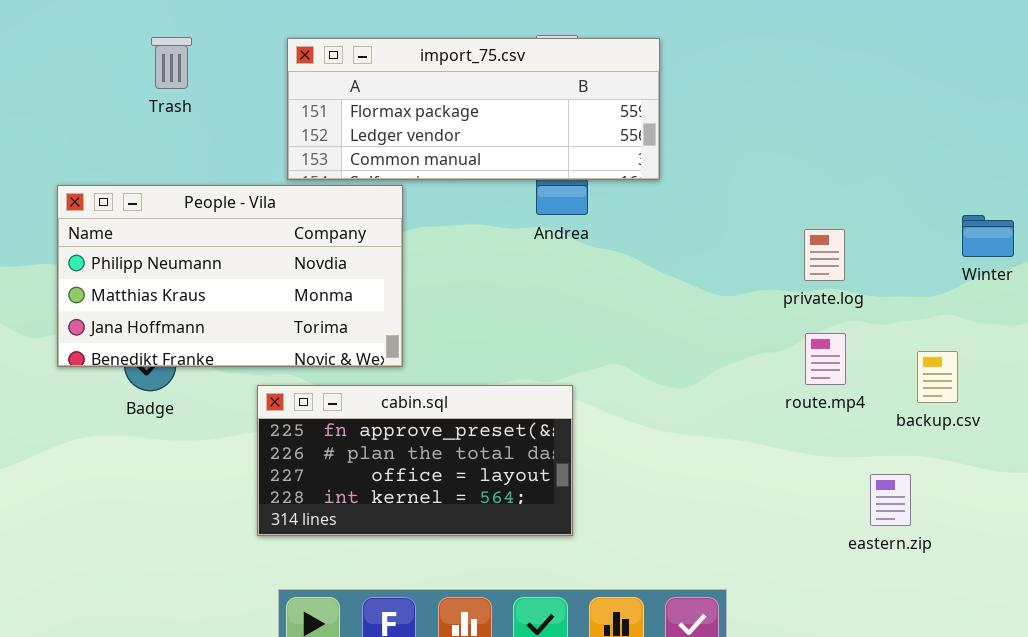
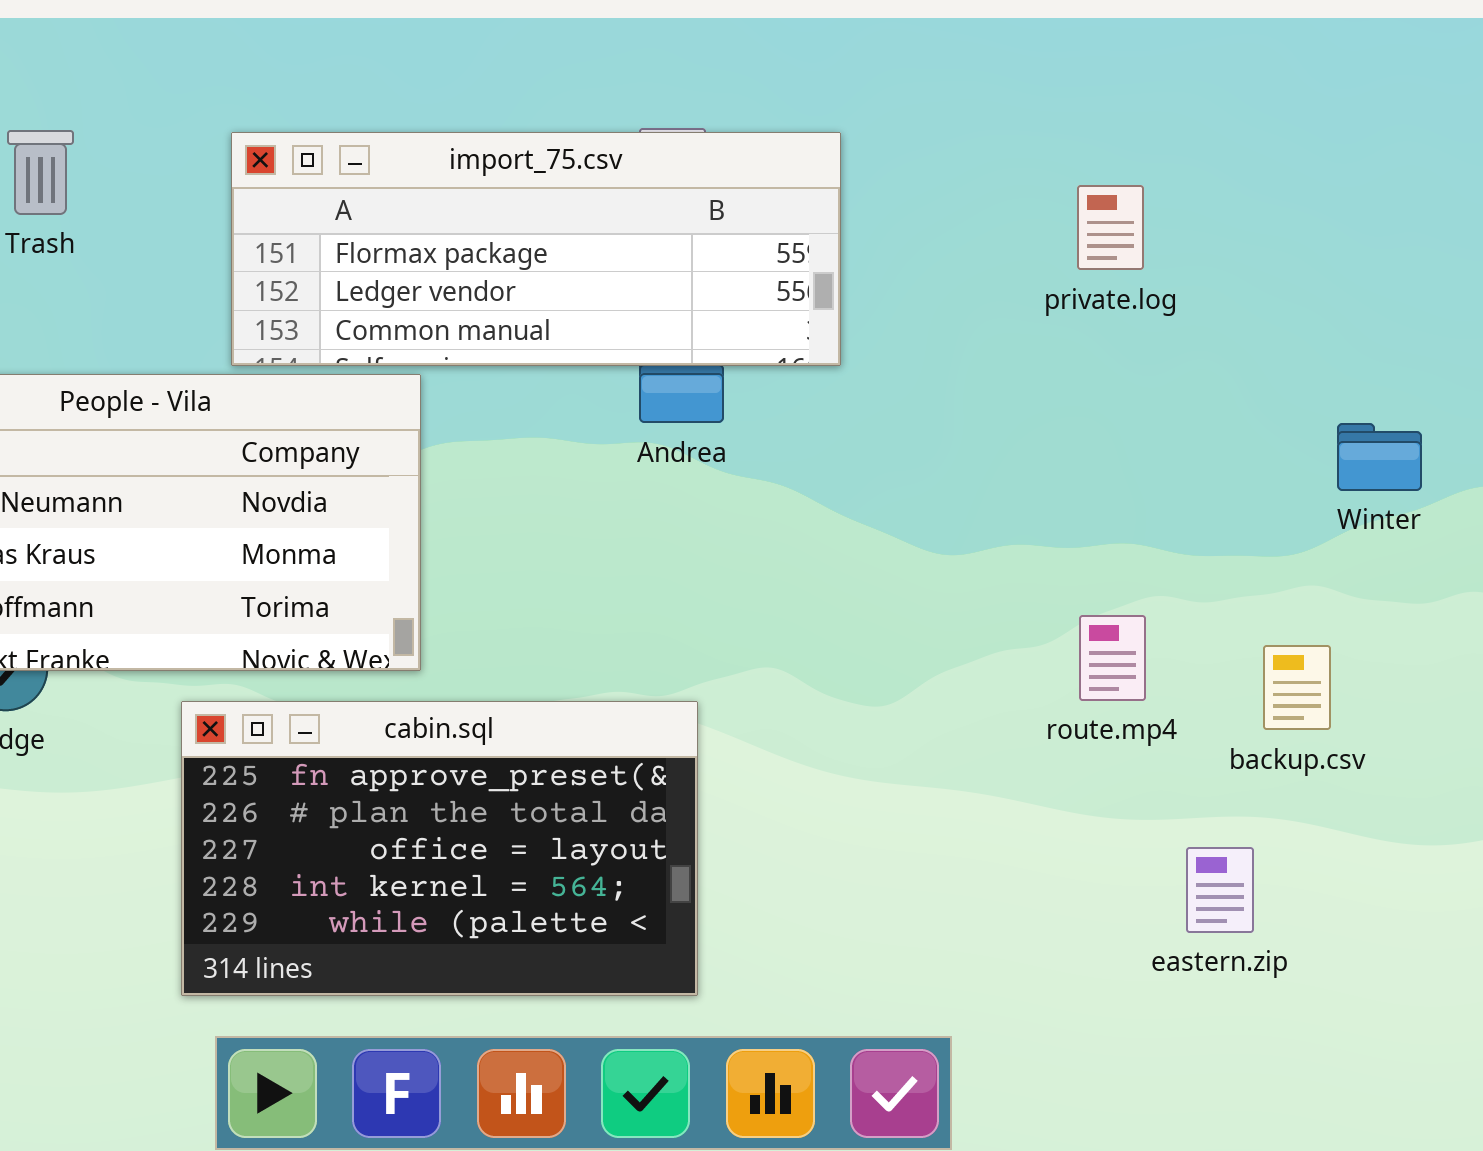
private.log: [804,229,845,281] -> [1077,185,1144,270], moved
cabin.sql: [257,385,573,536] -> [181,701,698,996], resized

